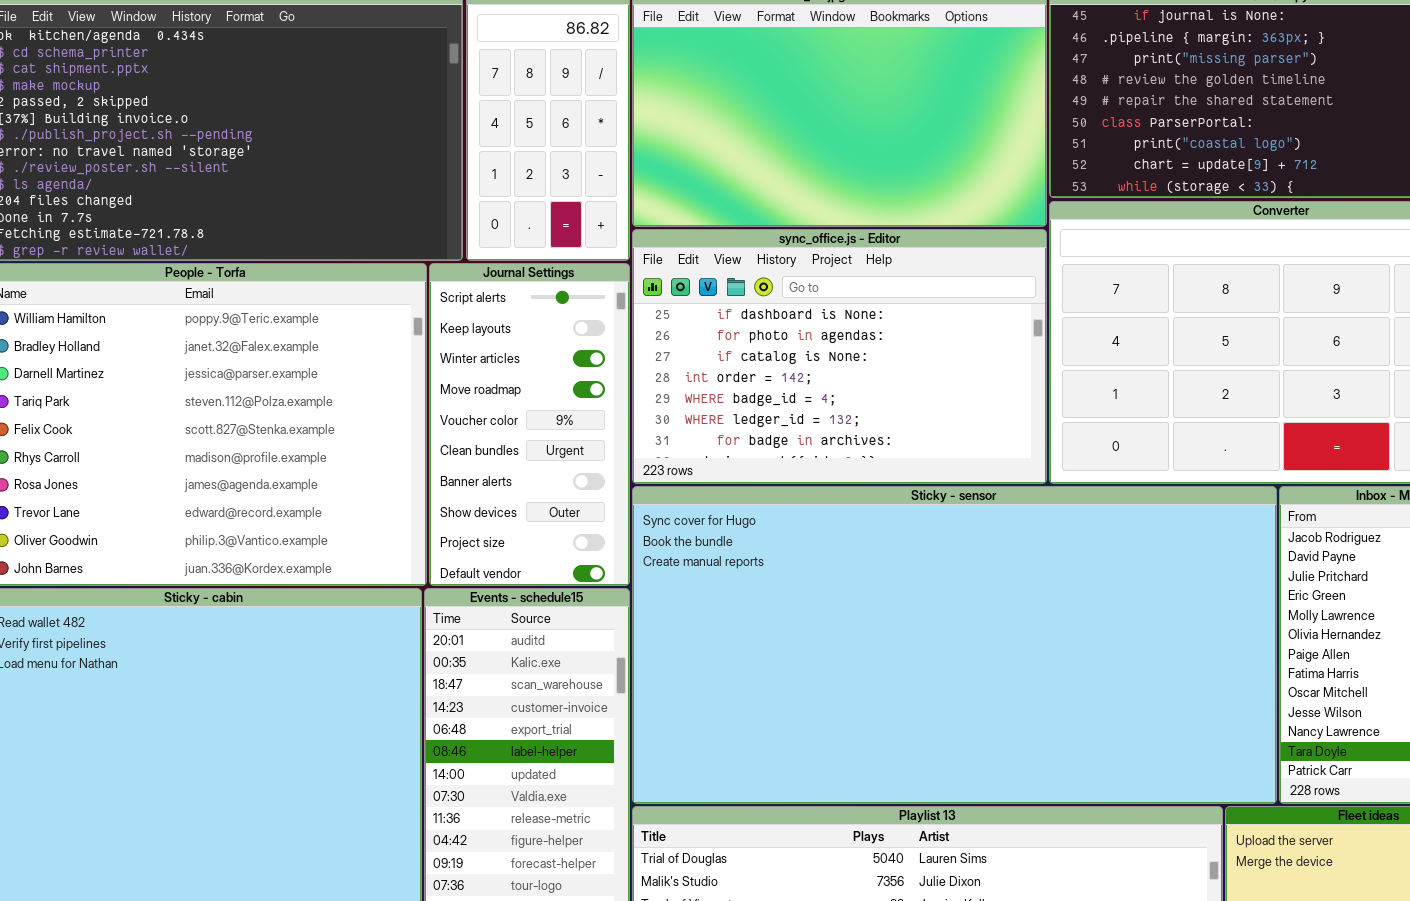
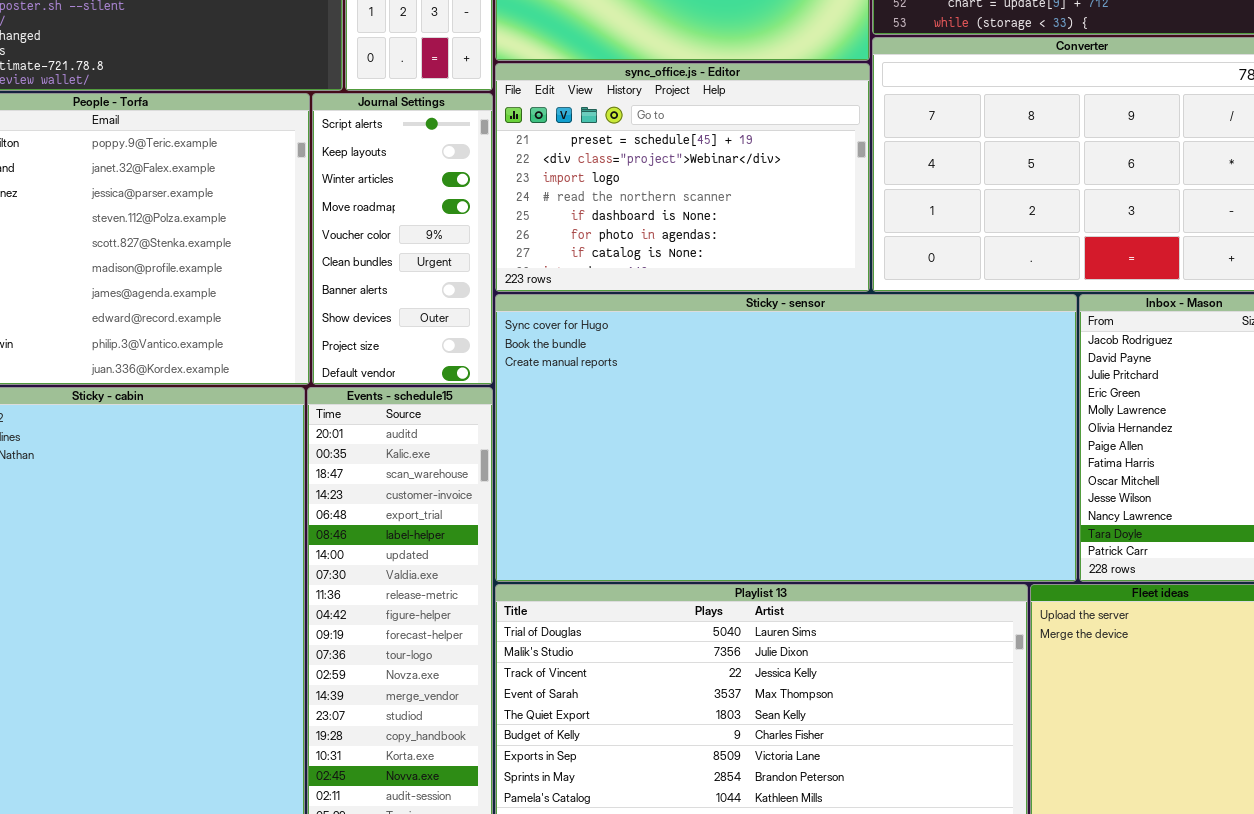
sync_office.js - Editor: [632,229,1047,484] -> [495,63,870,292], scrolled up 4 rows

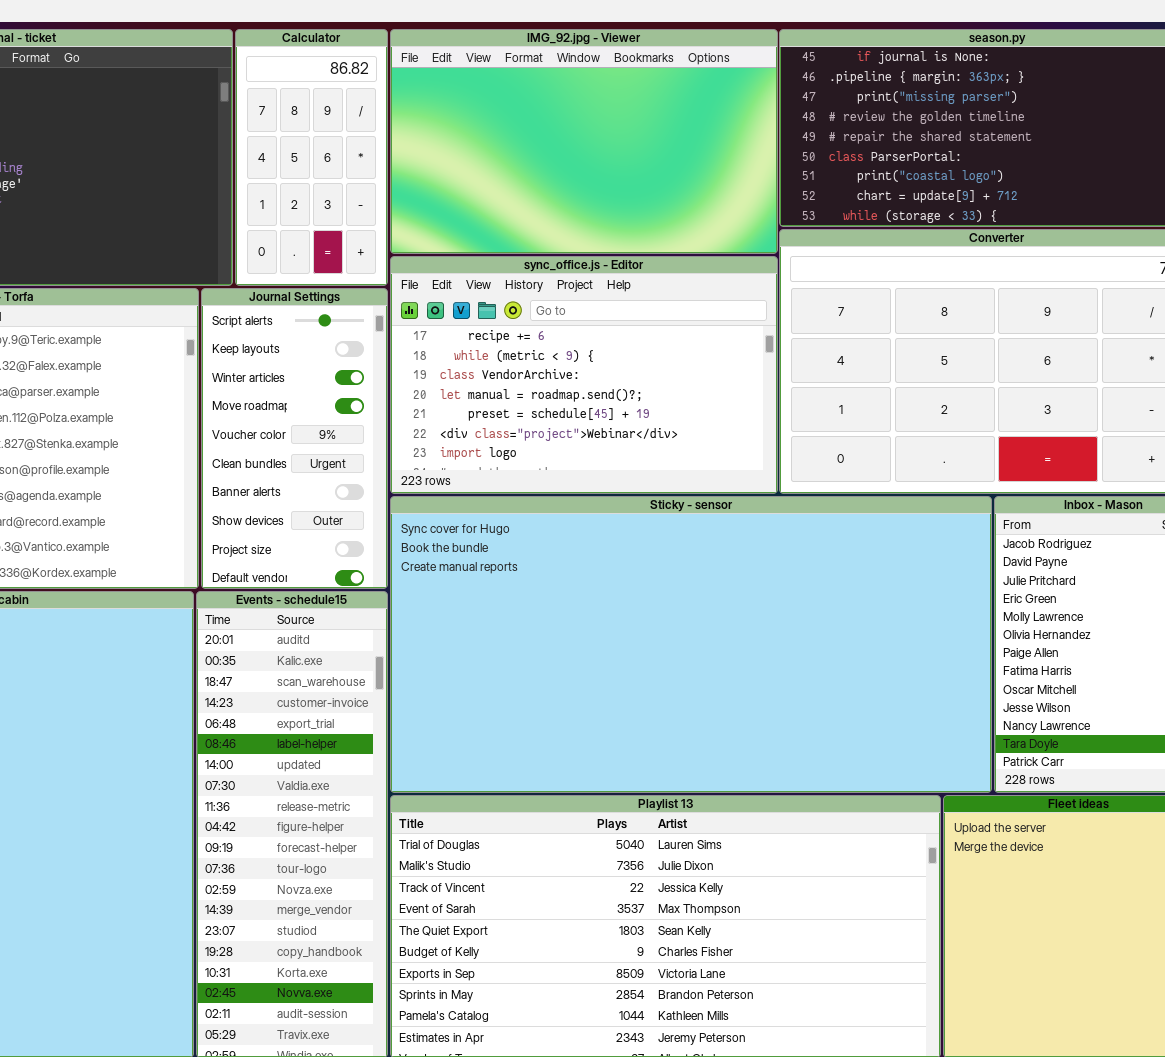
sync_office.js - Editor: [495,63,870,292] -> [390,256,778,494], scrolled up 4 rows

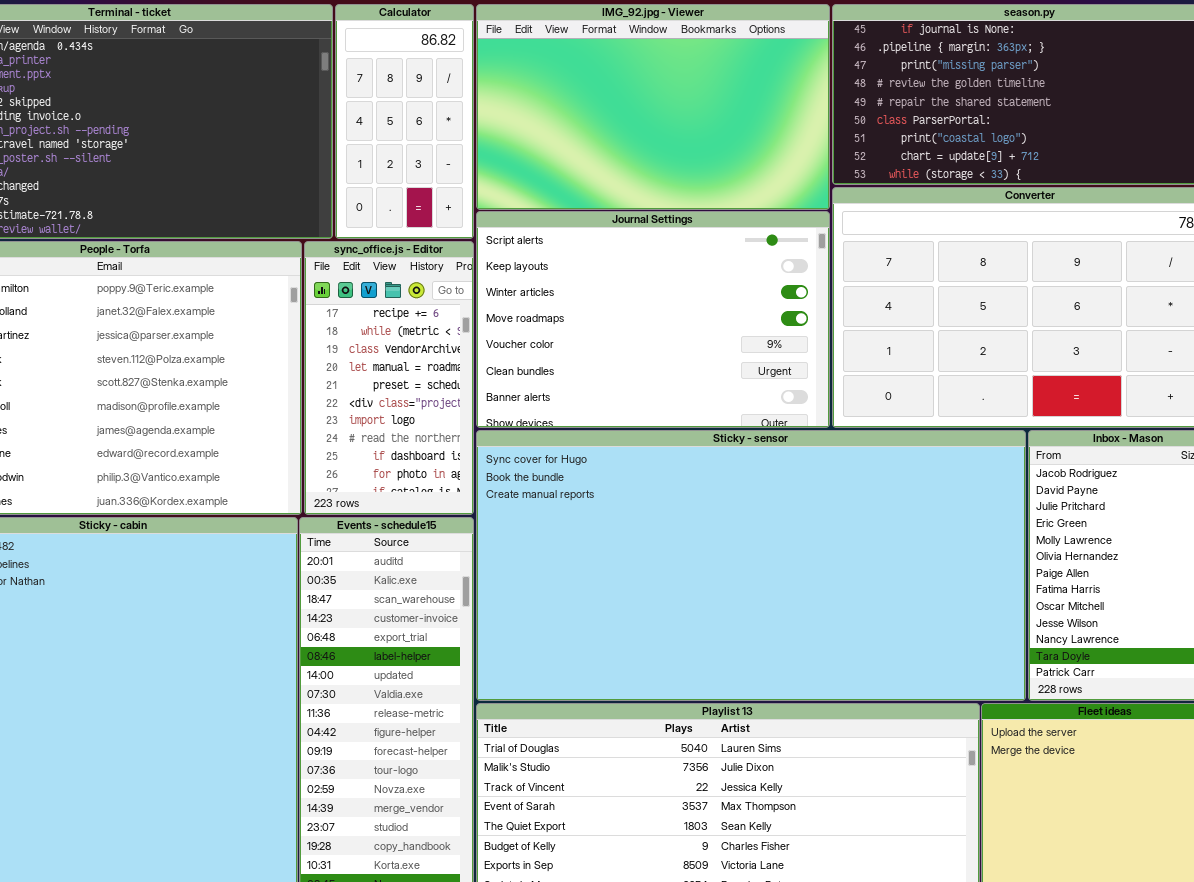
sync_office.js - Editor: [390,256,778,494] -> [304,241,474,515], moved, resized
Journal Settings: [201,288,388,589] -> [476,211,830,428], moved, resized

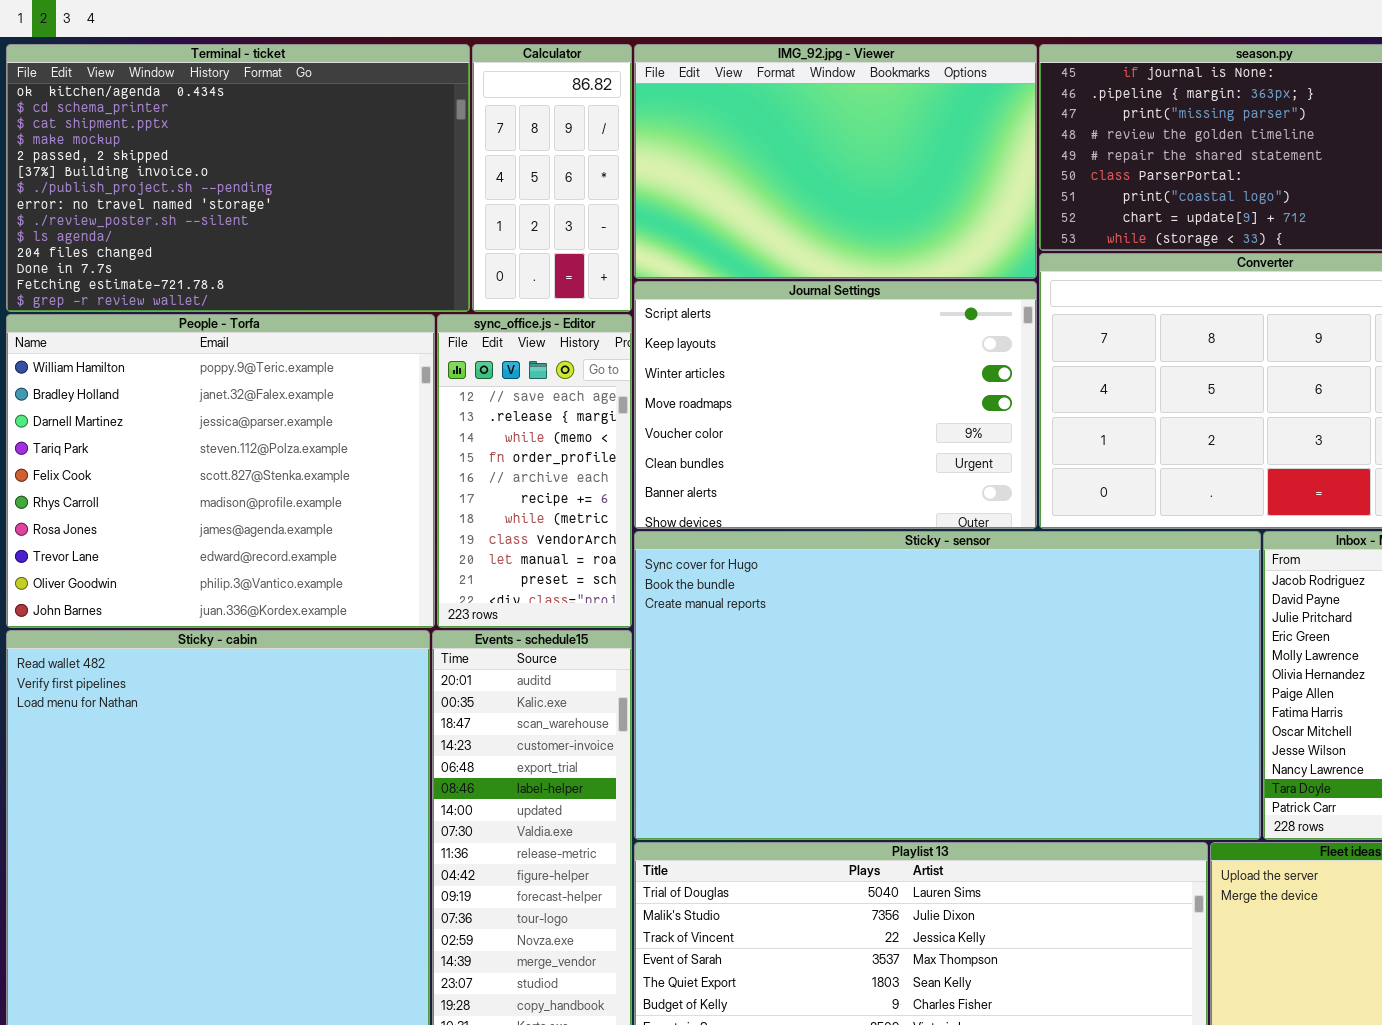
sync_office.js - Editor: [304,241,474,515] -> [437,314,632,628], scrolled up 5 rows

